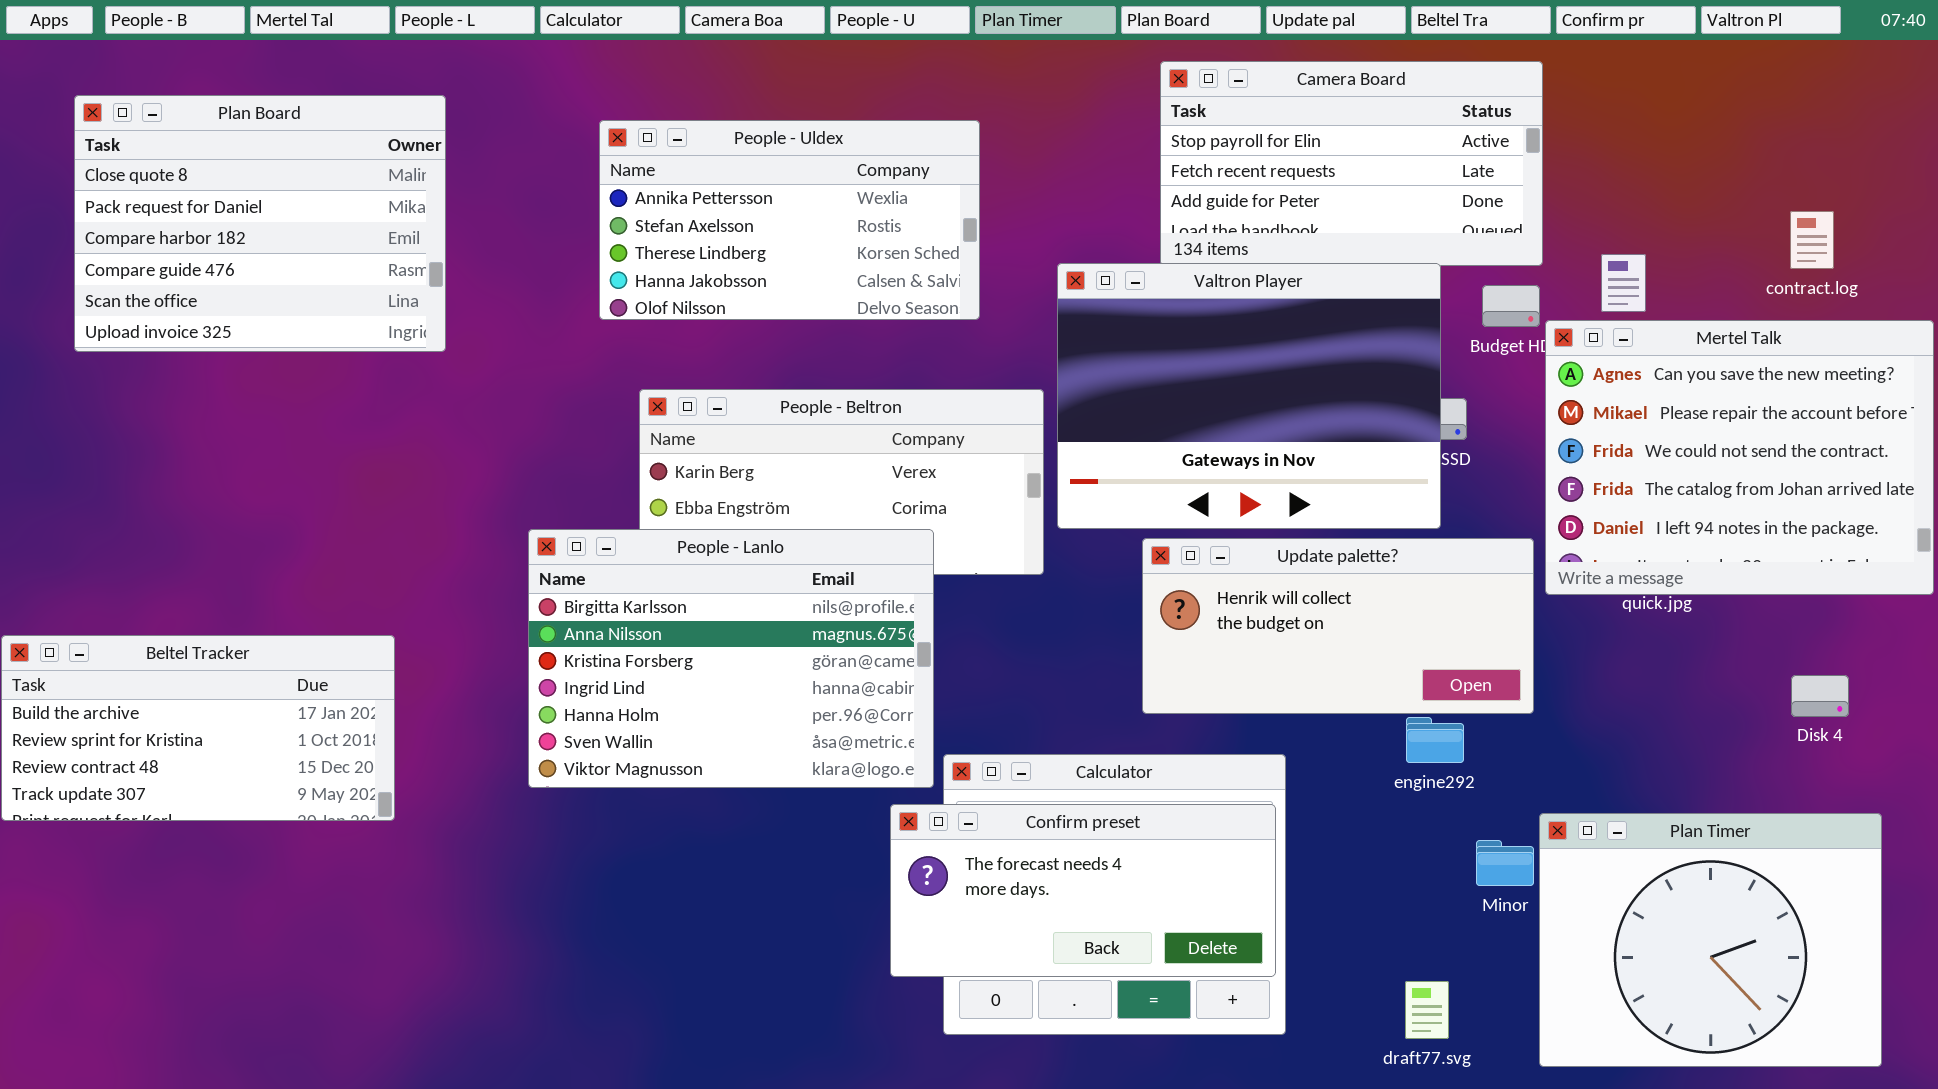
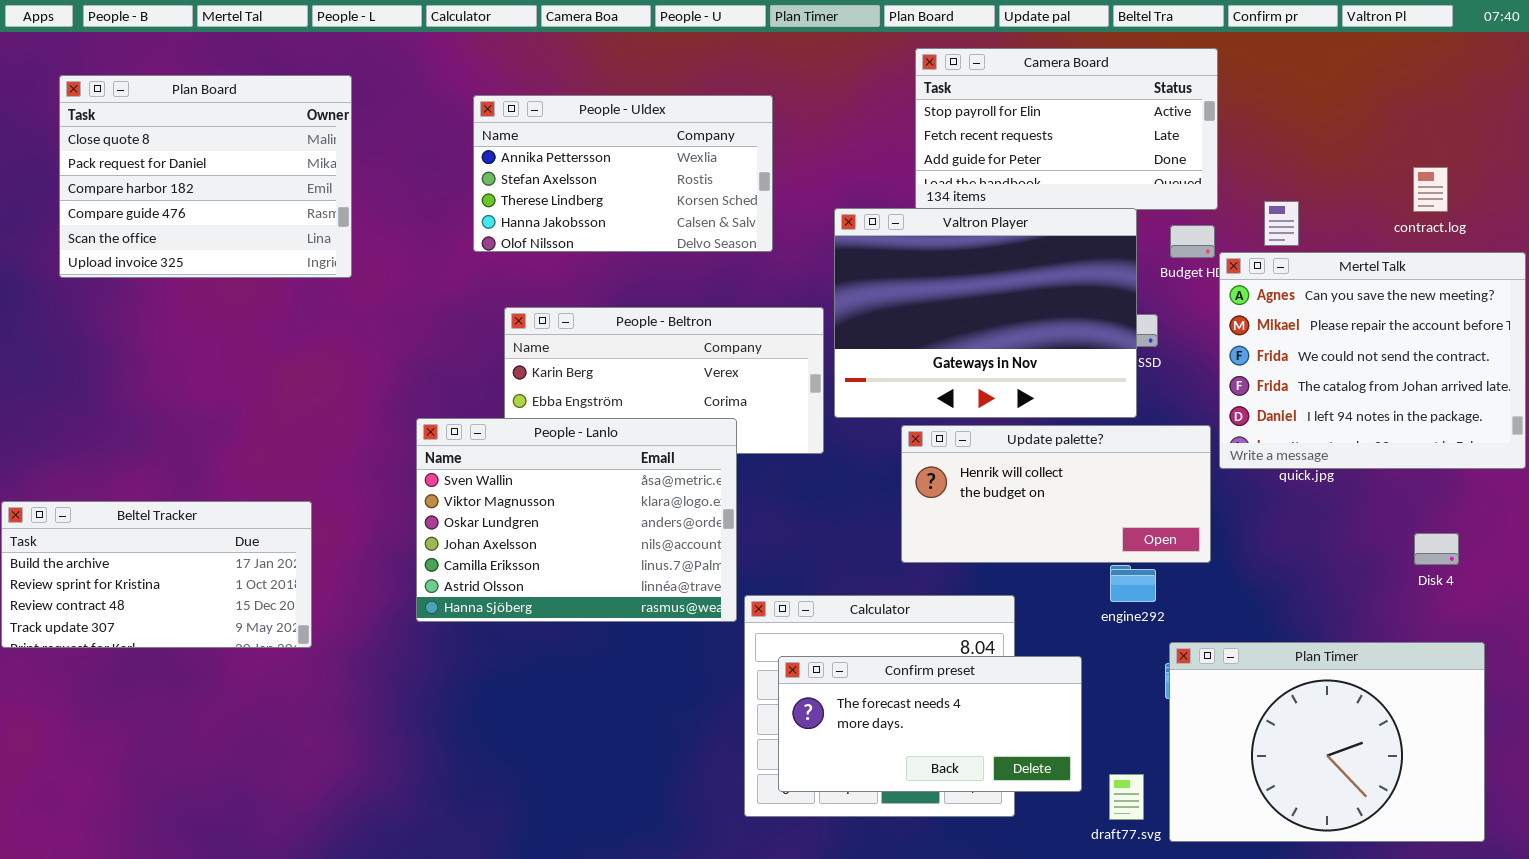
People - Lanlo: [528,529,934,788] -> [416,418,737,622], scrolled down 5 rows
Confirm preset: [890,804,1276,977] -> [778,656,1082,792], moved
Plan Timer: [1539,813,1882,1067] -> [1169,642,1485,842], resized

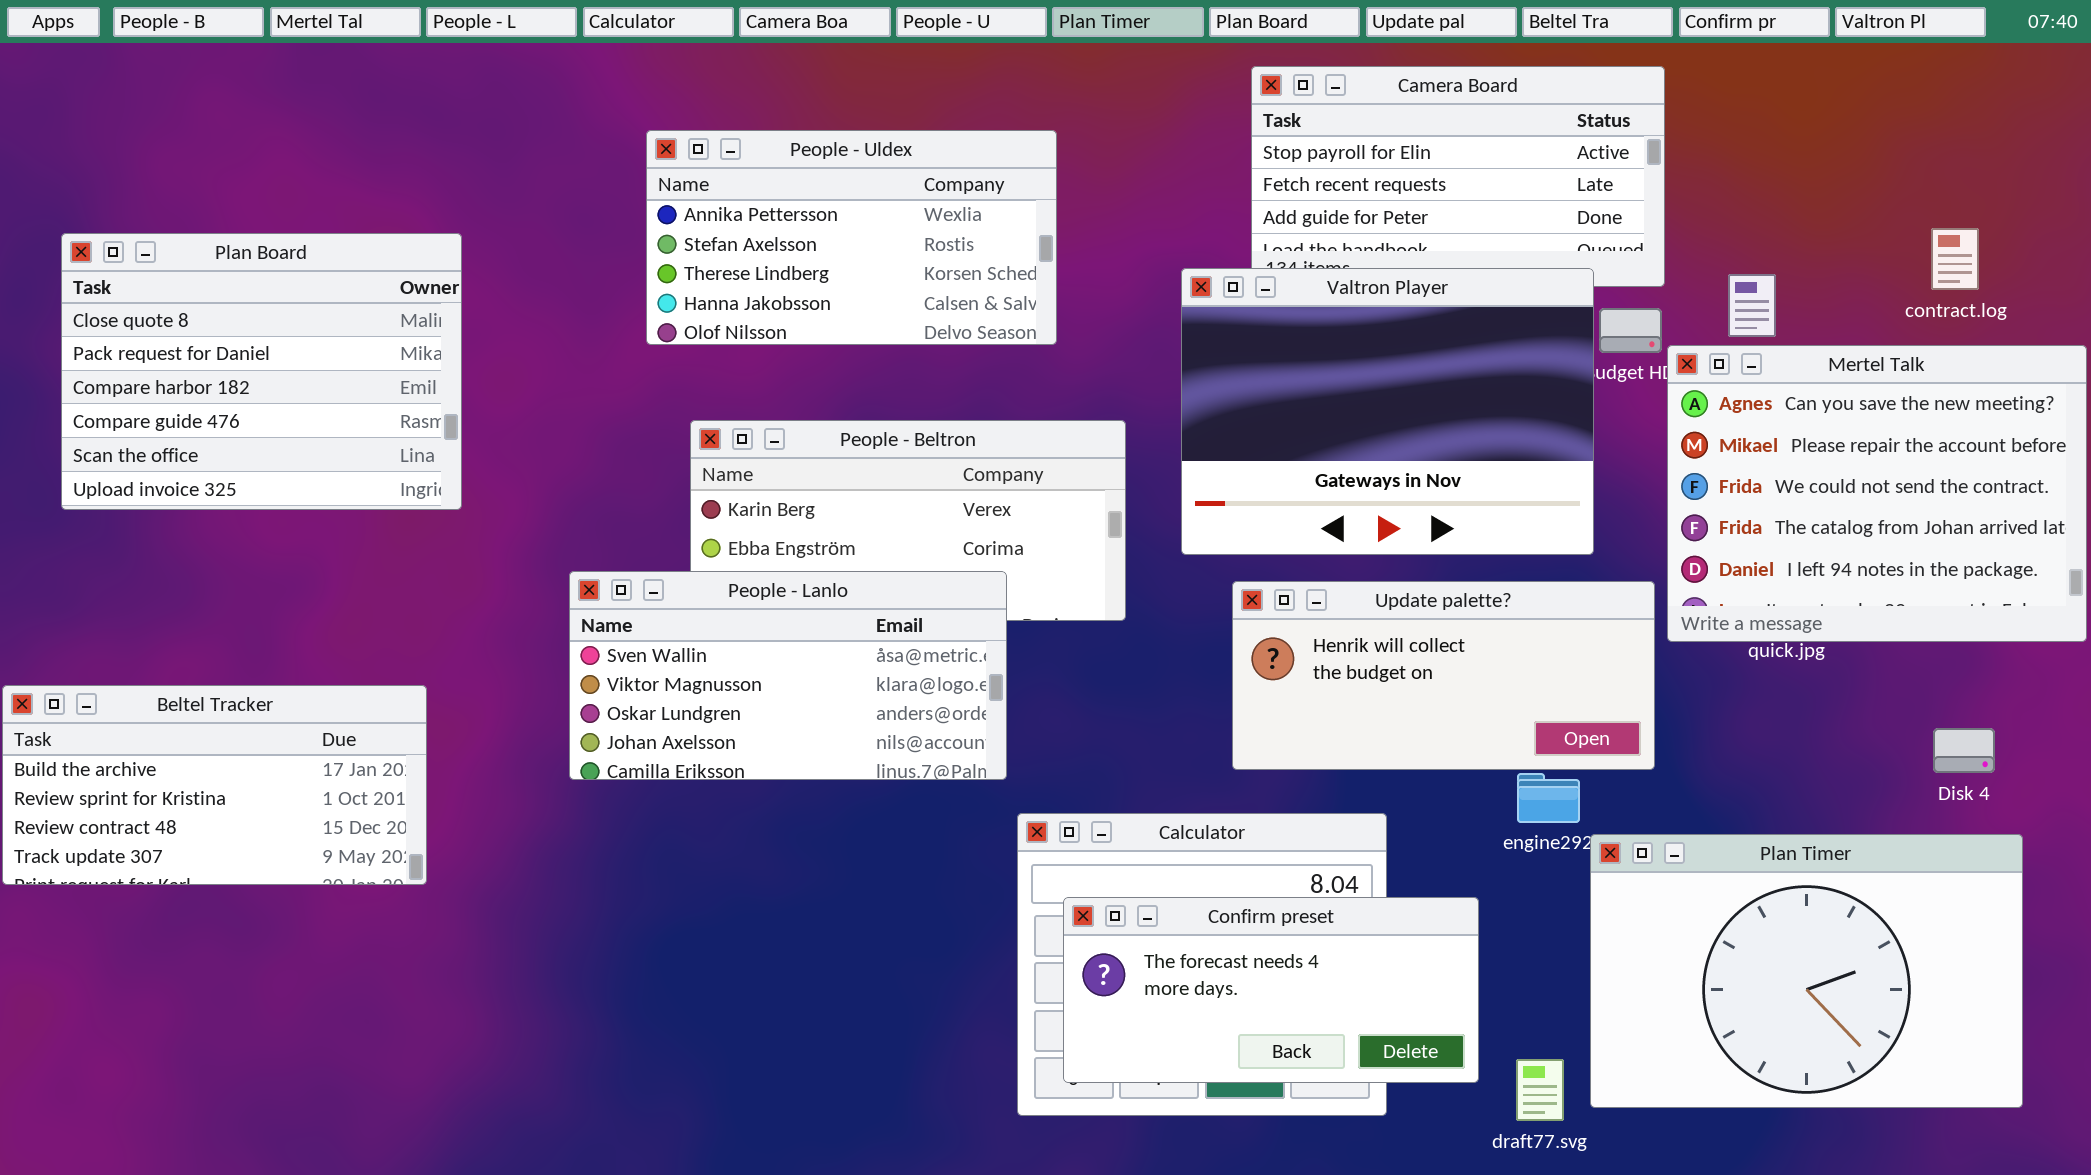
Plan Board: [59,75,352,278] -> [61,233,462,510], moved
Valtron Player: [834,208,1137,418] -> [1181,268,1594,555], moved
People - Lanlo: [416,418,737,622] -> [569,571,1007,780], resized
Plan Timer: [1169,642,1485,842] -> [1590,834,2023,1108], moved

